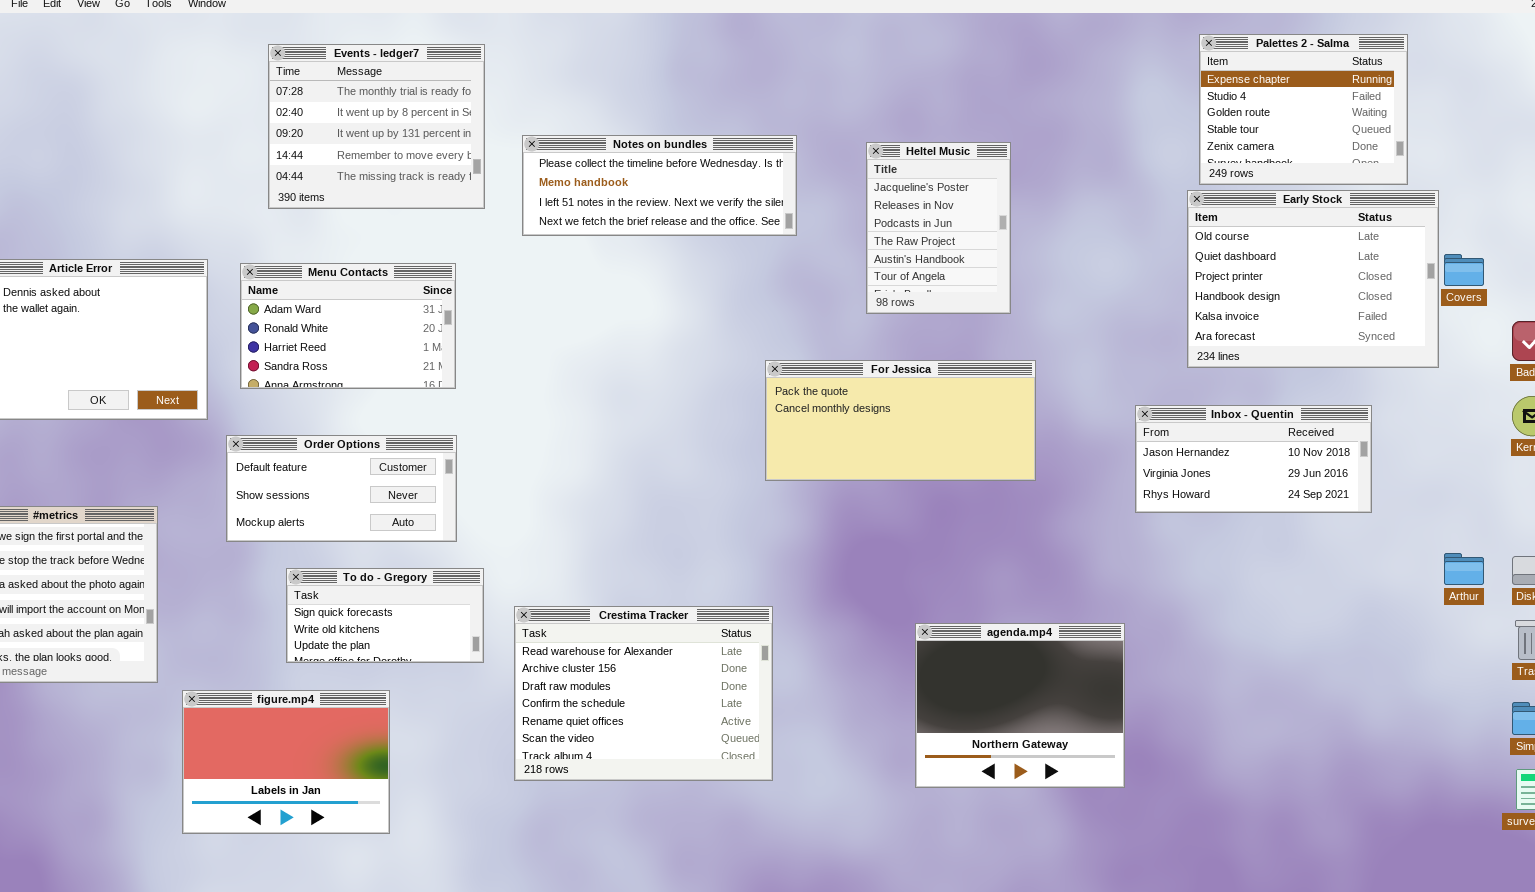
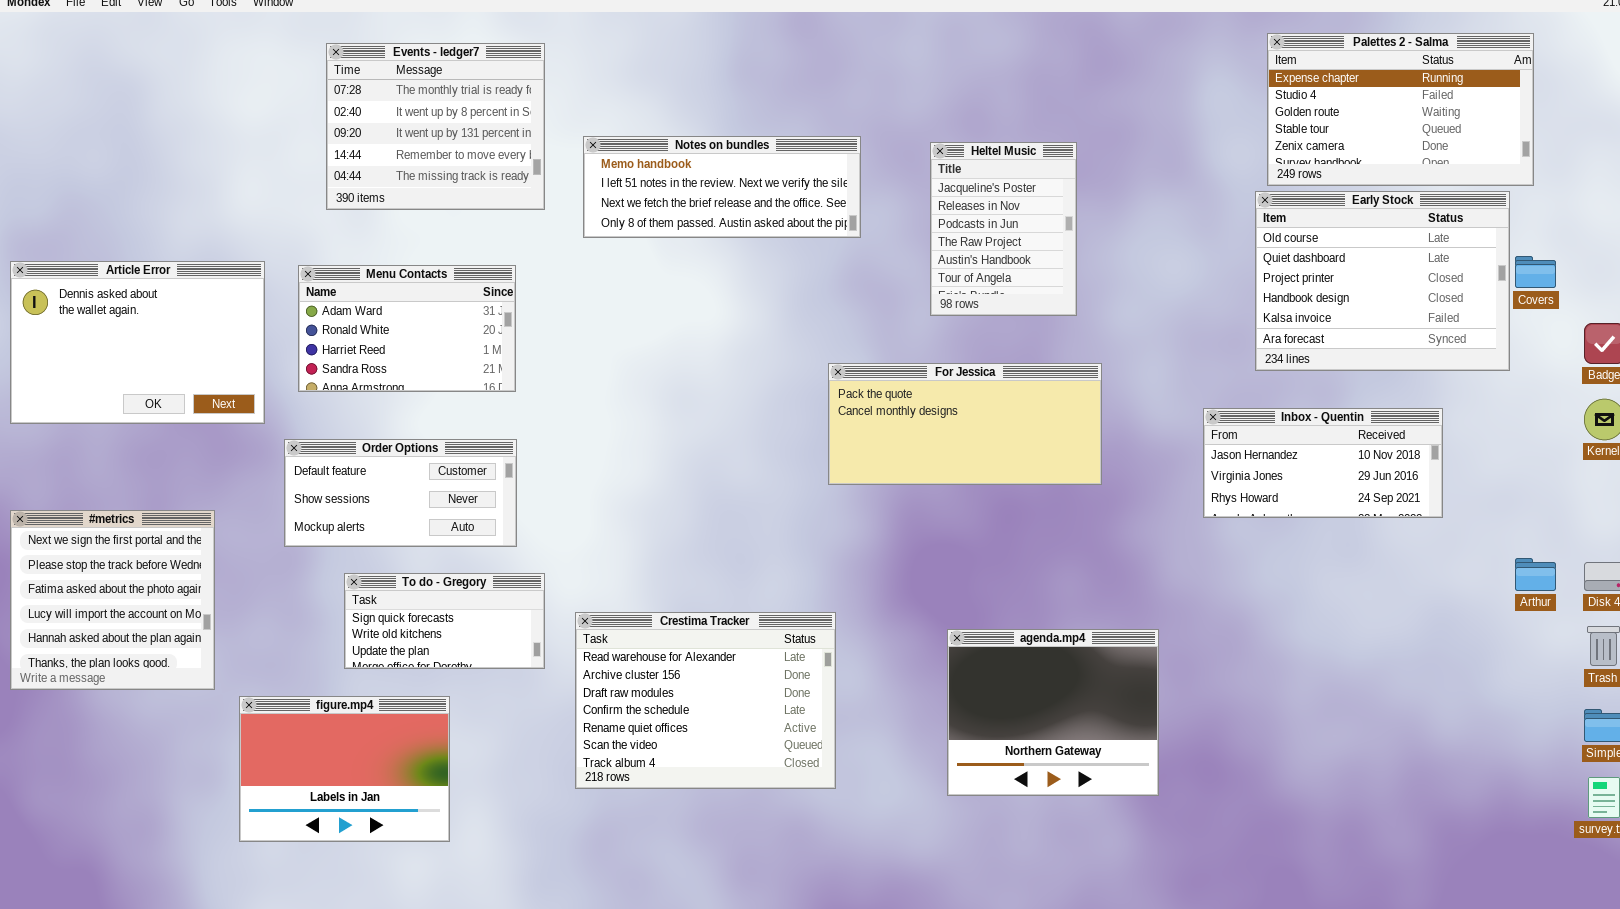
Palettes 2 - Salma: [1199,34,1408,185] -> [1267,33,1534,186], resized
Notes on bundles: [522,135,797,236] -> [583,136,861,238], scrolled down 1 row
agenda.mp4: [915,623,1125,788] -> [947,629,1159,796], moved

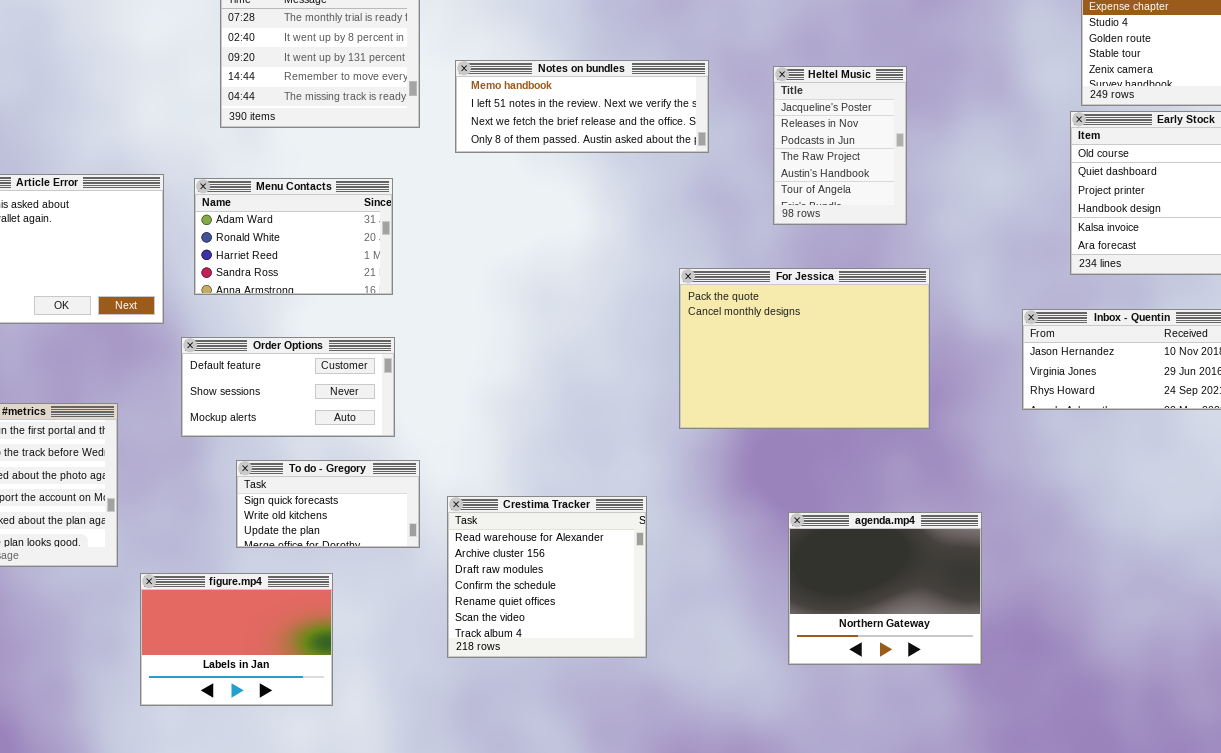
For Jessica: [828,363,1102,485] -> [679,268,930,429], resized
Crestima Tracker: [575,612,836,789] -> [447,496,647,658], resized

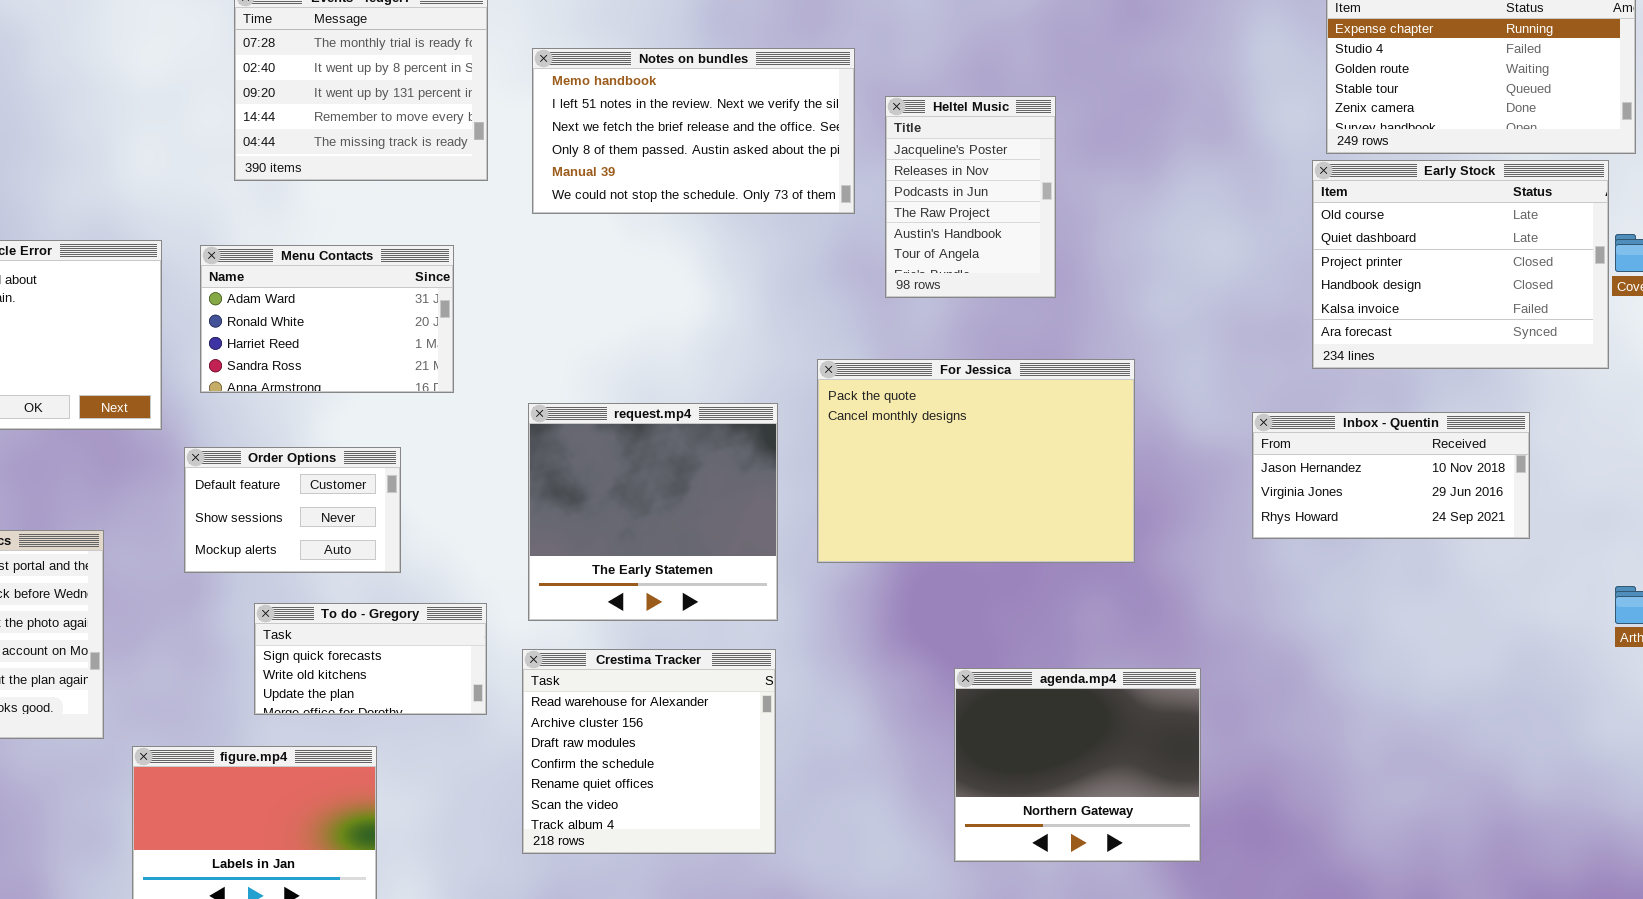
Notes on bundles: [455,60,709,153] -> [532,48,855,214], resized
Heltel Music: [773,66,907,225] -> [885,96,1056,298], moved
request.mp4: none -> [528,403,778,621], opened
Order Options: [181,337,395,437] -> [184,447,401,573], resized

